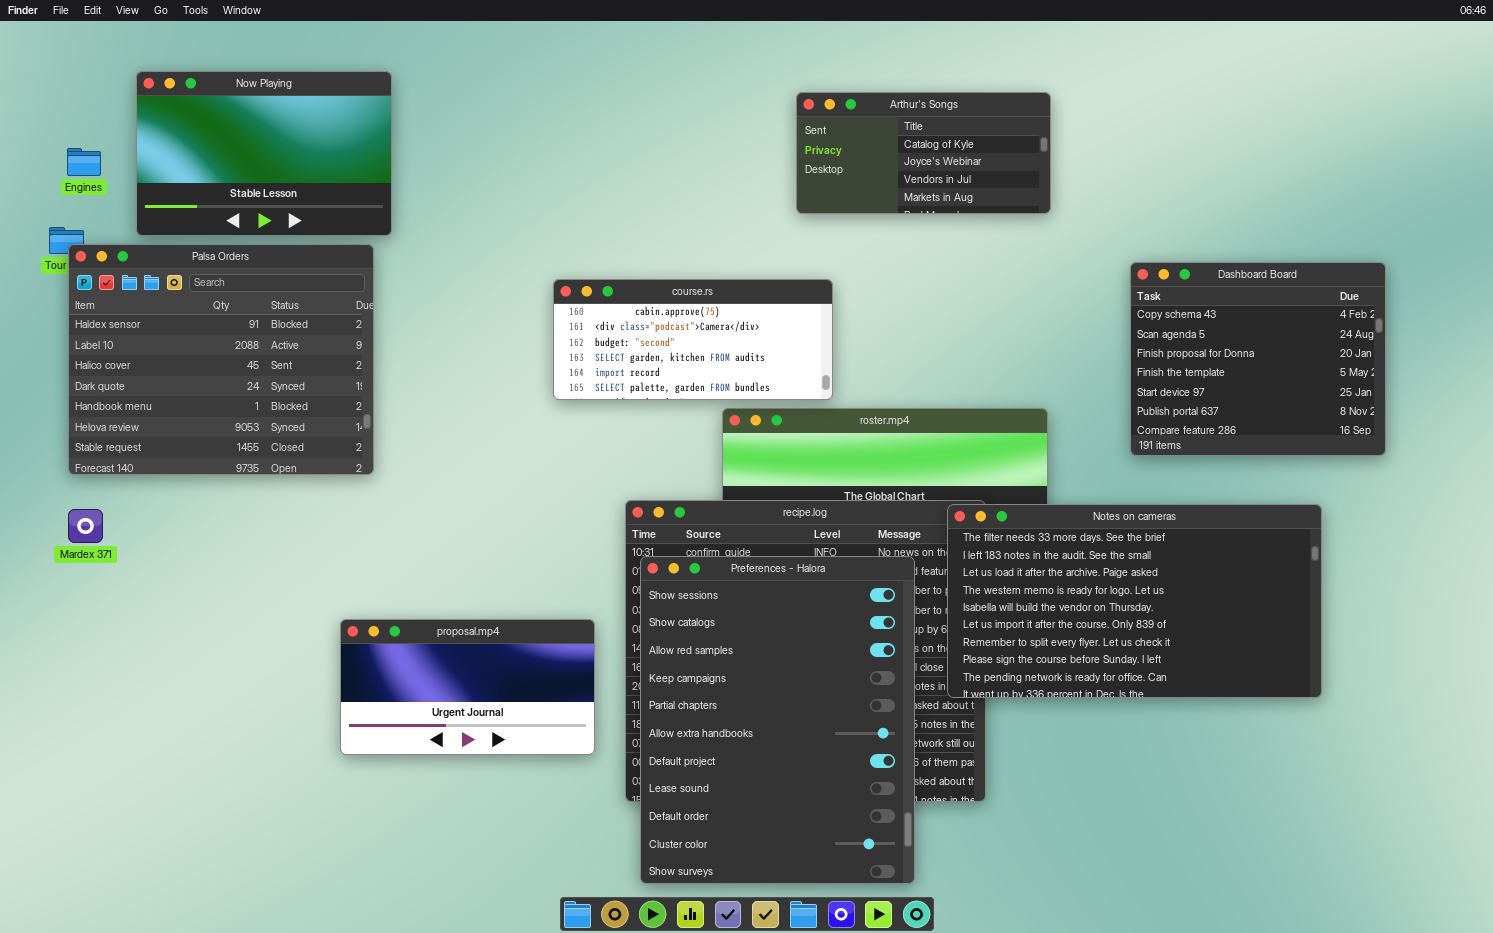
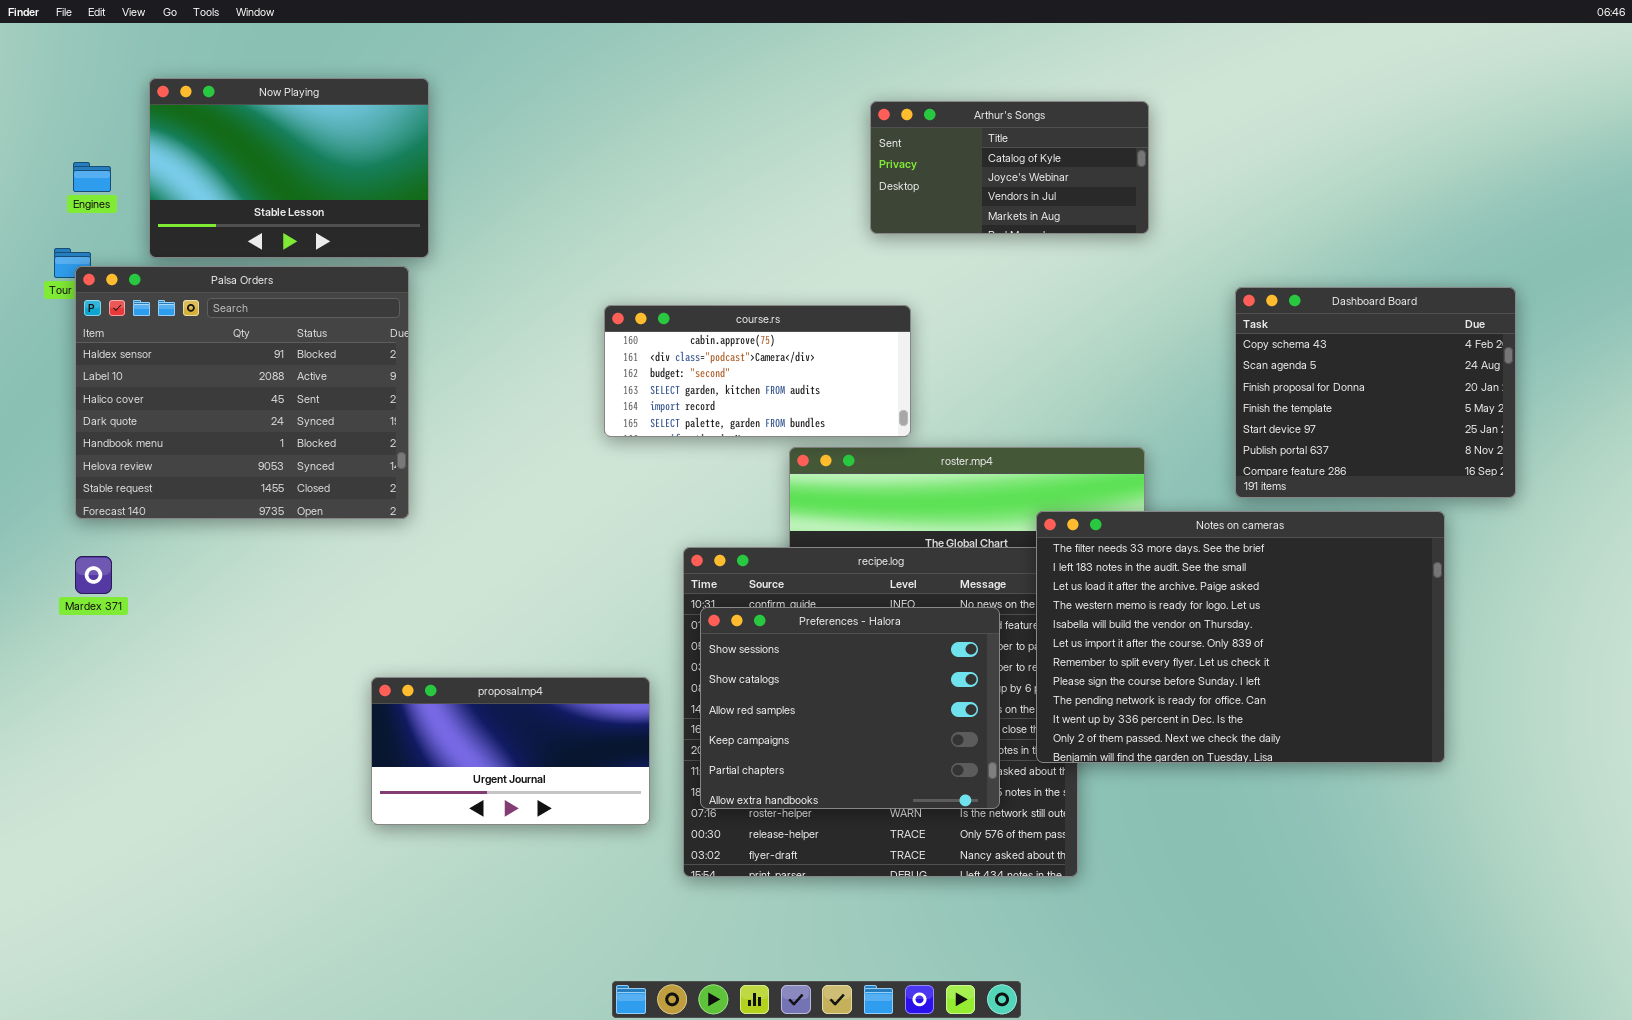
Notes on cameras: [947,504,1322,698] -> [1036,511,1445,763], resized
Preferences - Halora: [640,556,915,884] -> [700,607,1000,809], resized

